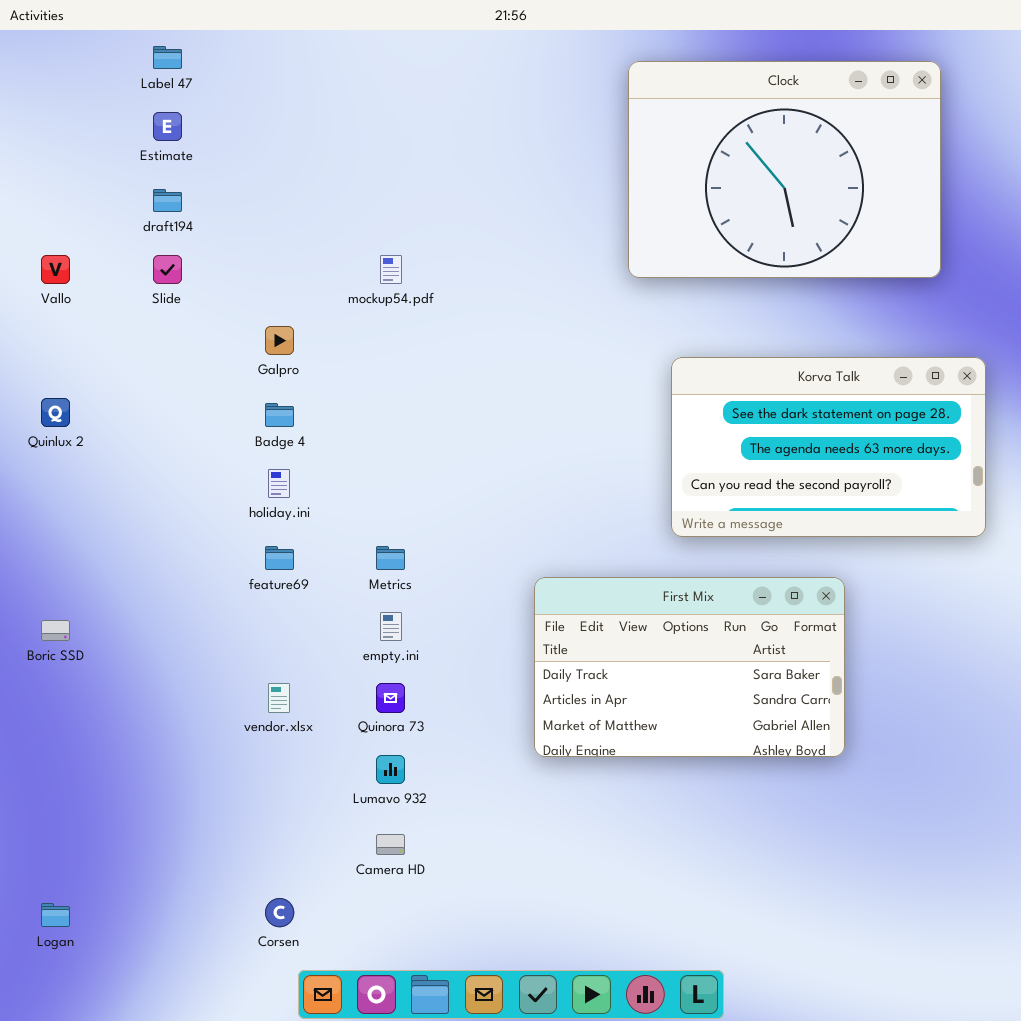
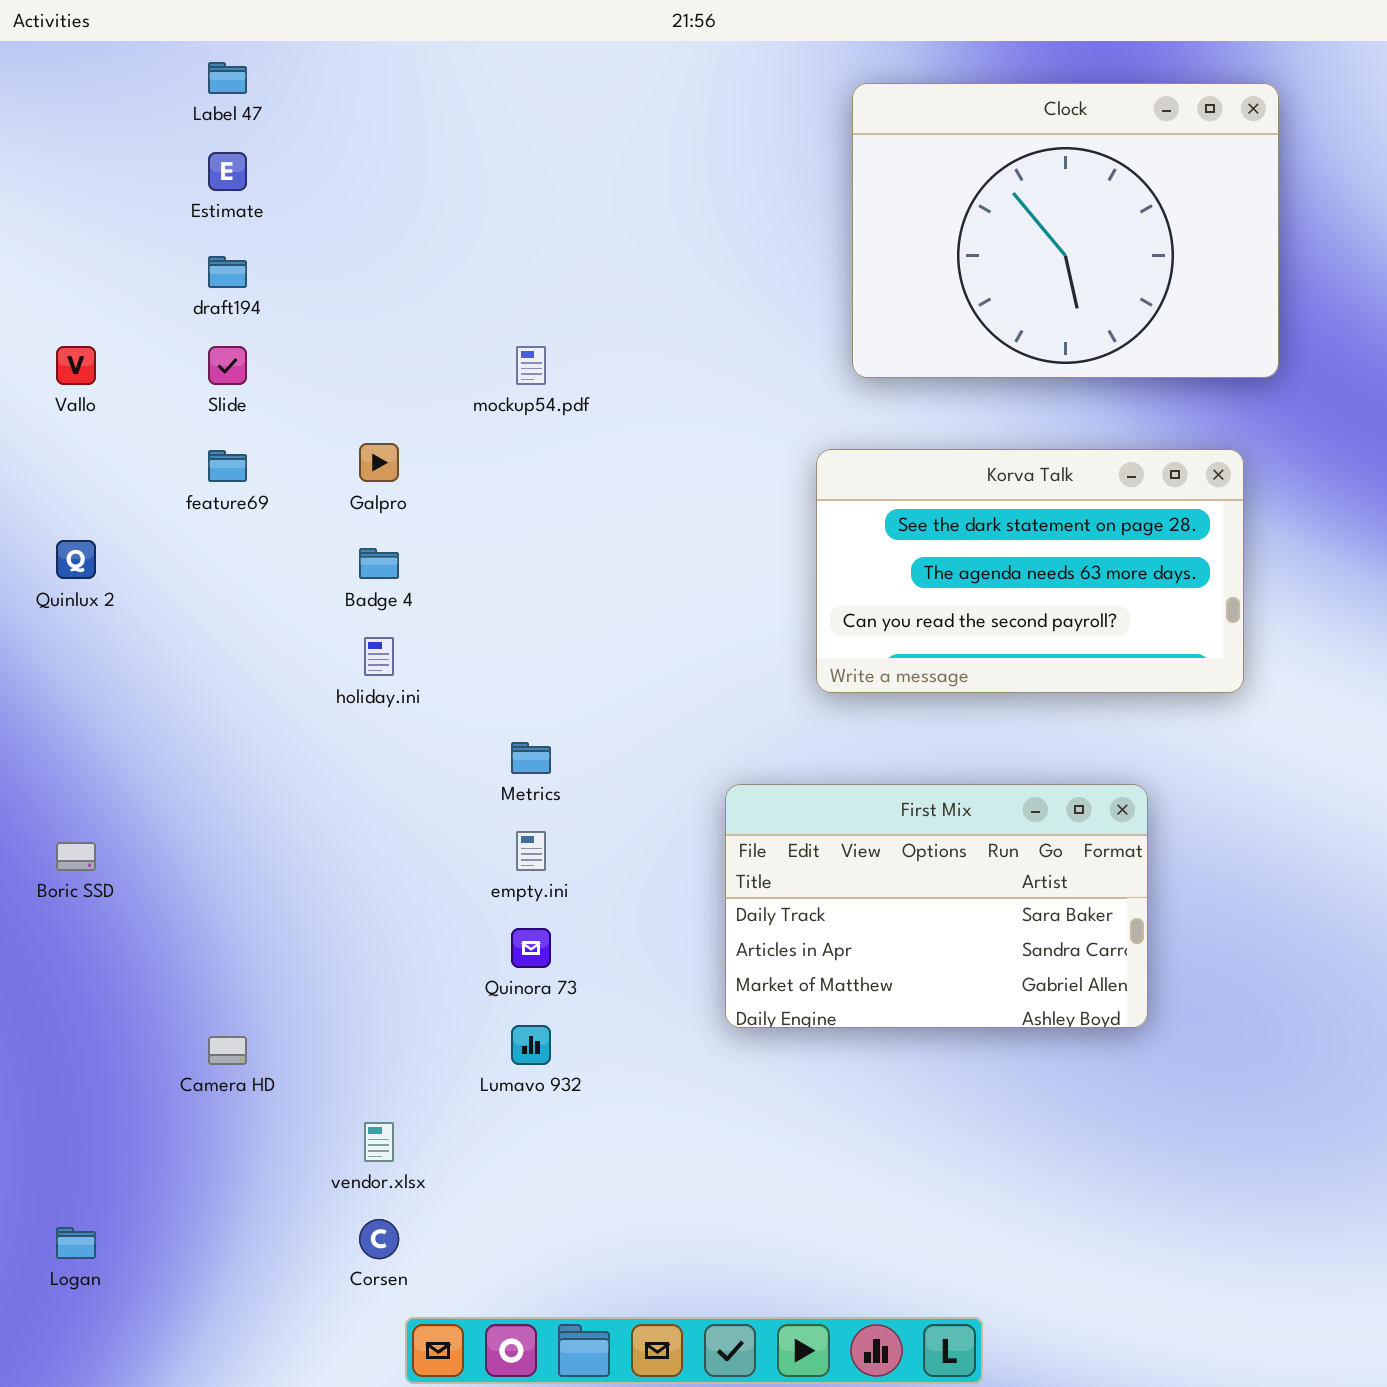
Korva Talk: [671,357,986,537] -> [816,449,1244,693], moved
feature69: [265,546,294,570] -> [208,450,247,482], moved
vendor.xlsx: [268,683,290,713] -> [364,1122,394,1162], moved
Camera HD: [376,834,405,855] -> [208,1036,247,1065], moved

